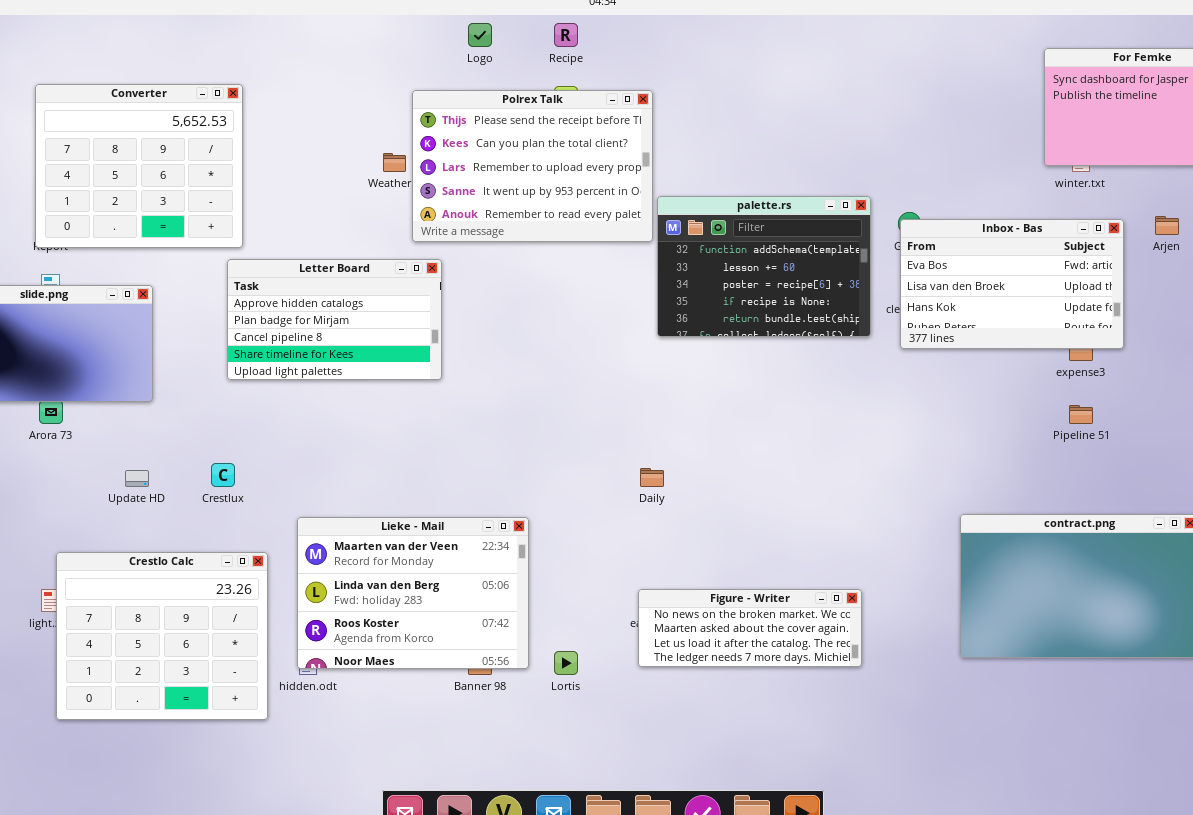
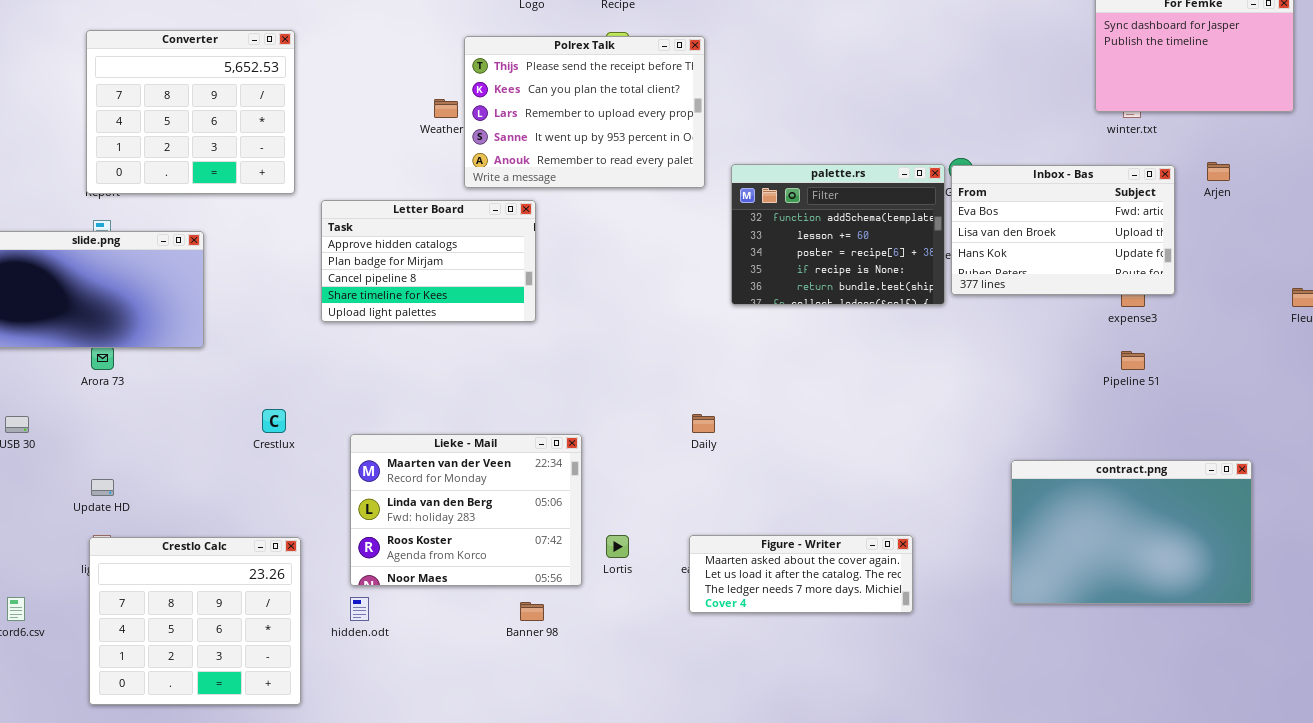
palette.rs: [657,196,871,337] -> [731,164,945,305], moved
Letter Board: [227,259,442,380] -> [321,200,536,322], moved
Update HD: [125,470,149,487] -> [91,479,114,496], moved
Lieke - Mail: [297,517,529,669] -> [350,434,582,586], moved
Crestlo Calc: [56,552,268,720] -> [89,537,301,705], moved
Figure - Writer: [638,589,862,667] -> [689,535,913,613], scrolled down 1 row
Lortis: [554,651,578,675] -> [606,535,629,558], moved

